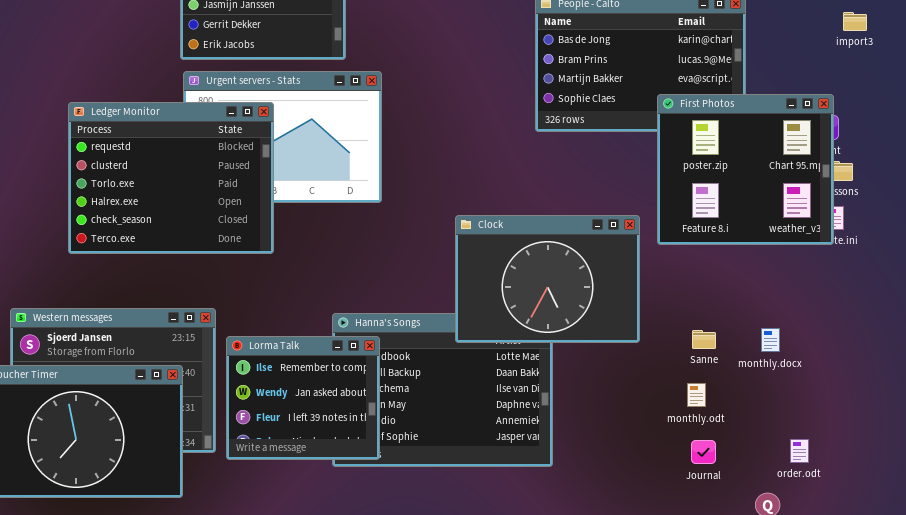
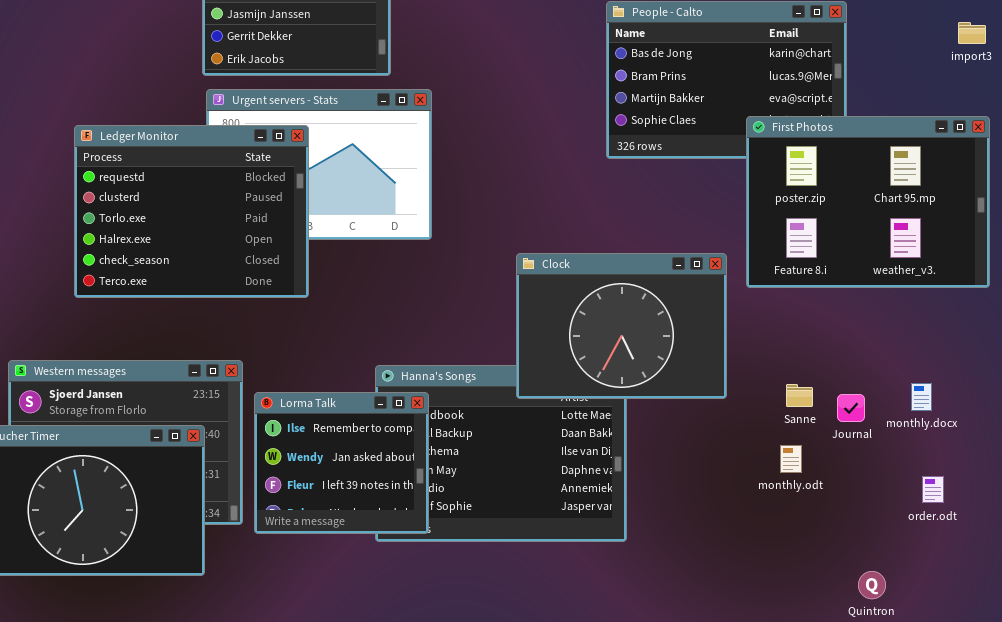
First Photos: [657,94,834,245] -> [746,116,990,288], resized
monthly.docx: [761,328,780,352] -> [911,383,932,411], moved
order.odt: [790,439,809,463] -> [922,476,944,503], moved
Journal: [691,440,716,464] -> [837,394,865,422], moved

